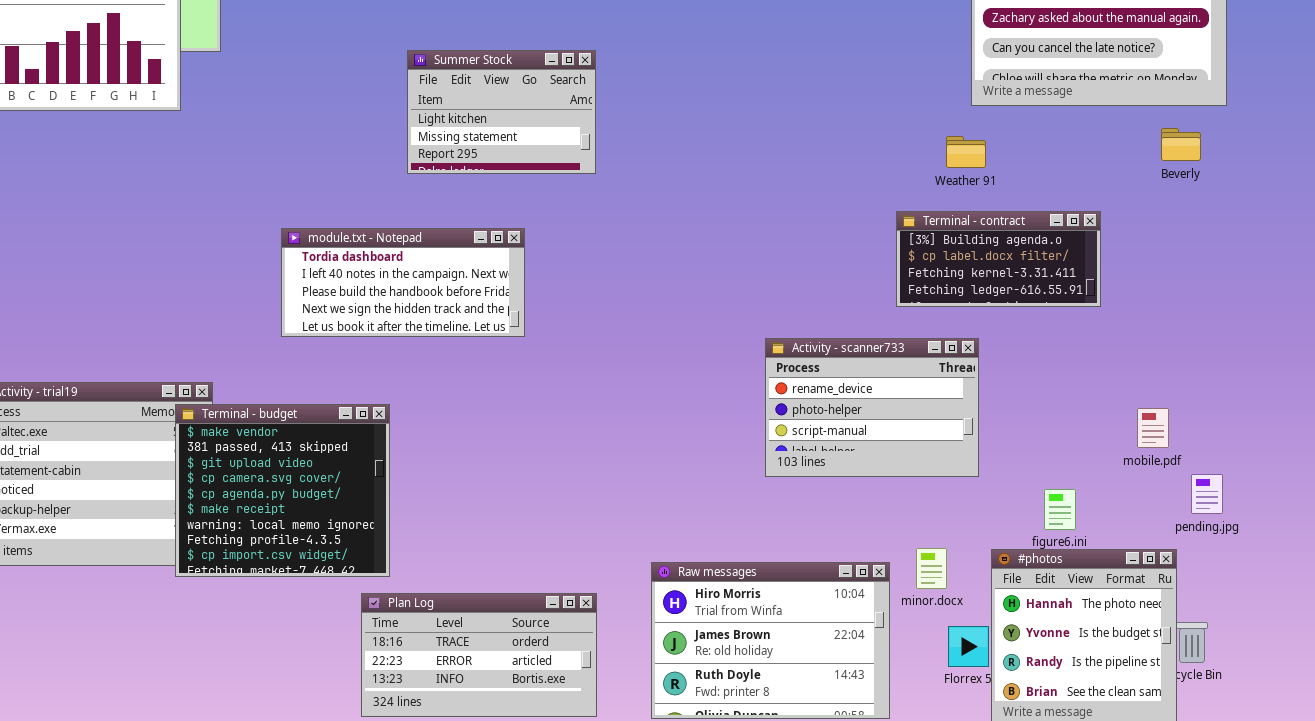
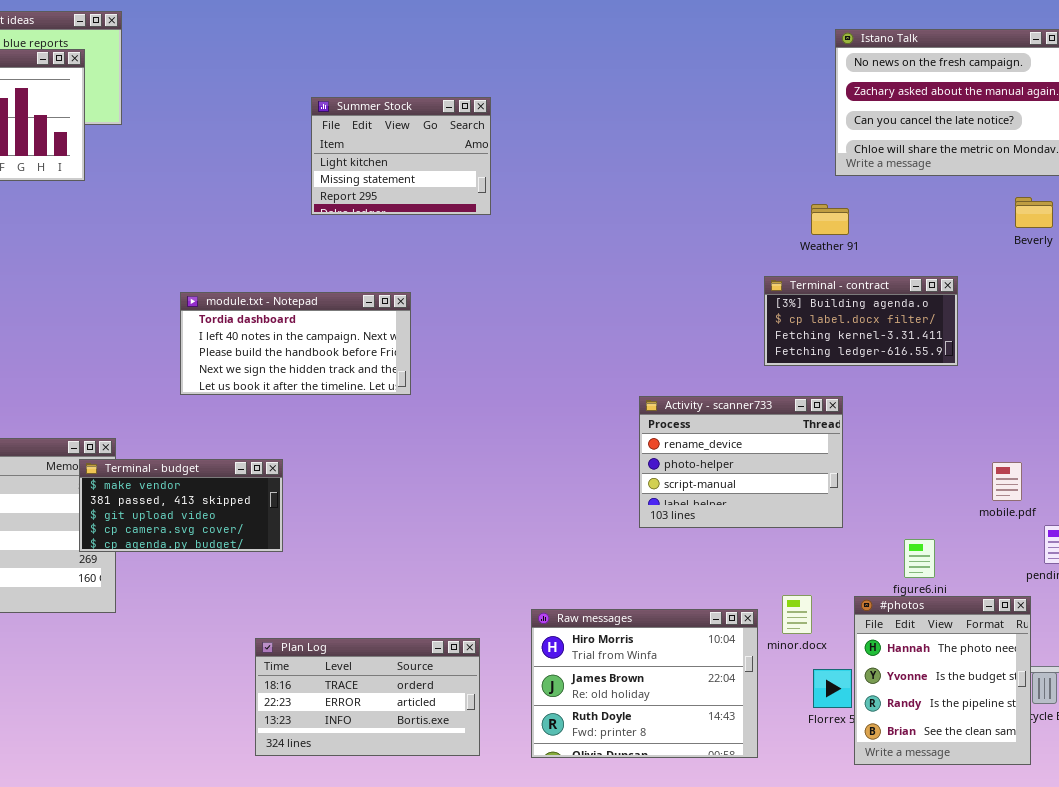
Summer Stock: [407,50,596,174] -> [311,97,491,215], moved
Terminal - budget: [175,404,390,577] -> [79,459,283,552], resized

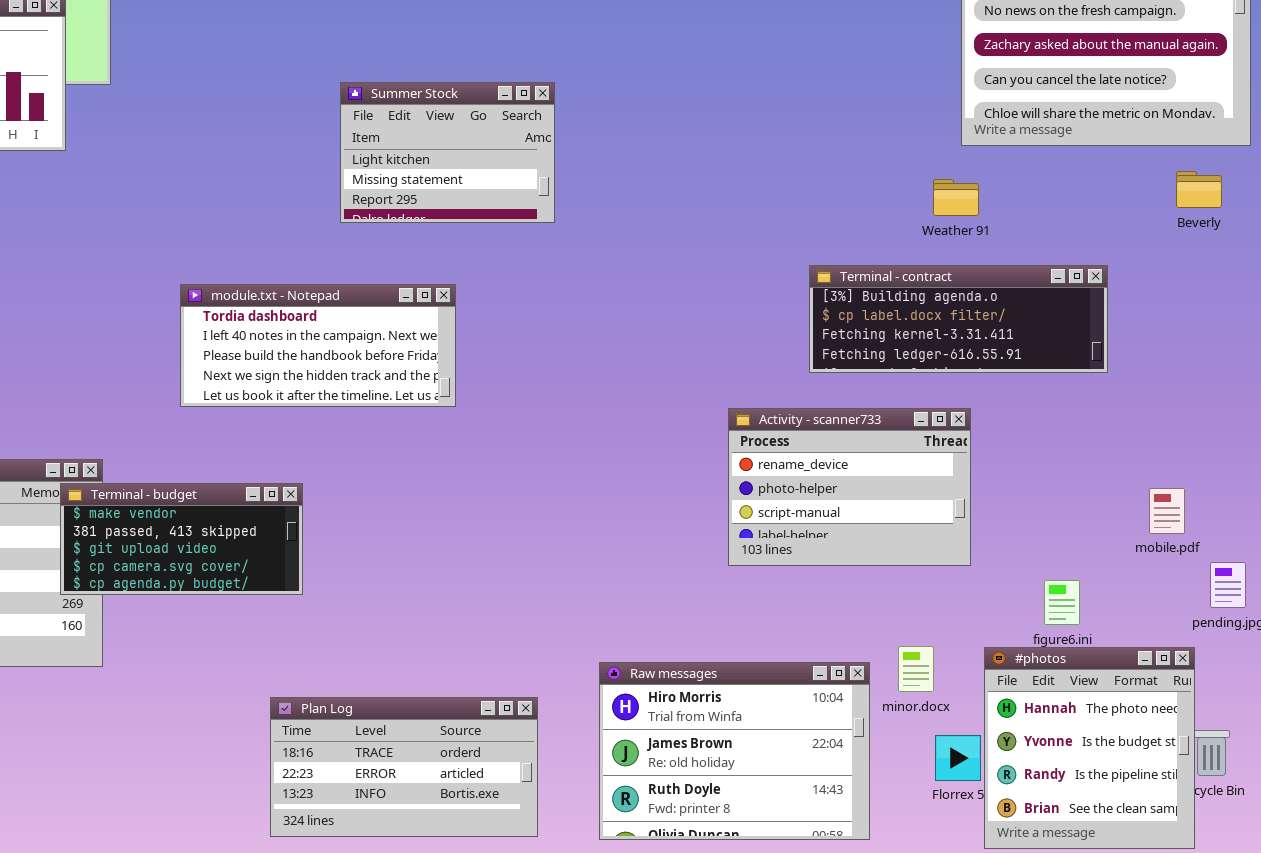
Summer Stock: [311,97,491,215] -> [340,82,555,223], moved
Terminal - contract: [764,276,958,366] -> [809,265,1108,373], resized

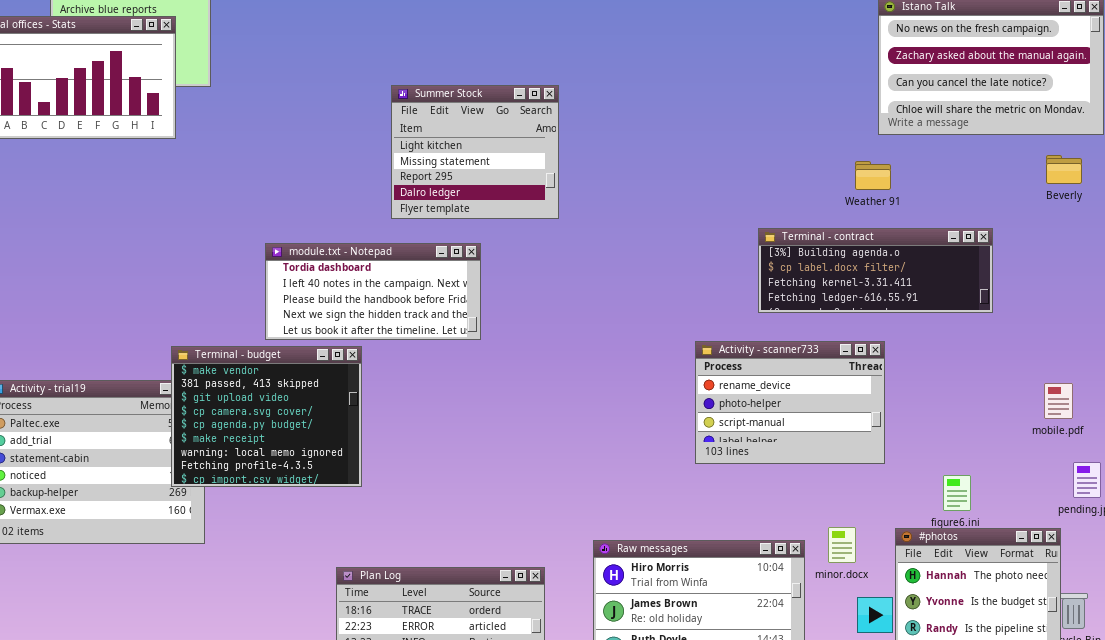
Summer Stock: [340,82,555,223] -> [391,85,559,219], resized
Terminal - budget: [60,483,303,595] -> [171,346,362,487], resized
mobile.pdf: [1149,488,1185,534] -> [1044,383,1073,419], moved

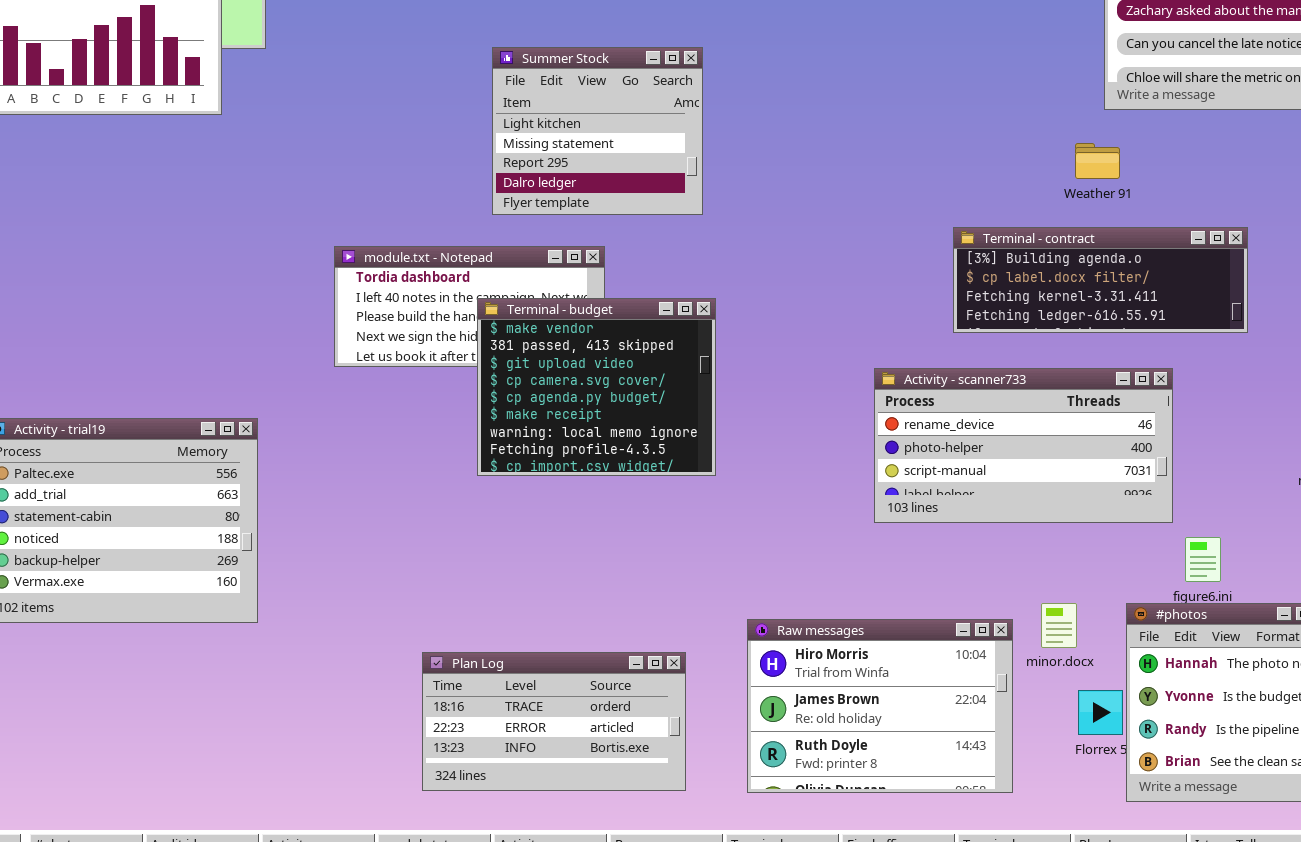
Activity - scanner733: [695,341,885,464] -> [874,368,1173,523], resized
Terminal - budget: [171,346,362,487] -> [477,298,716,476], moved

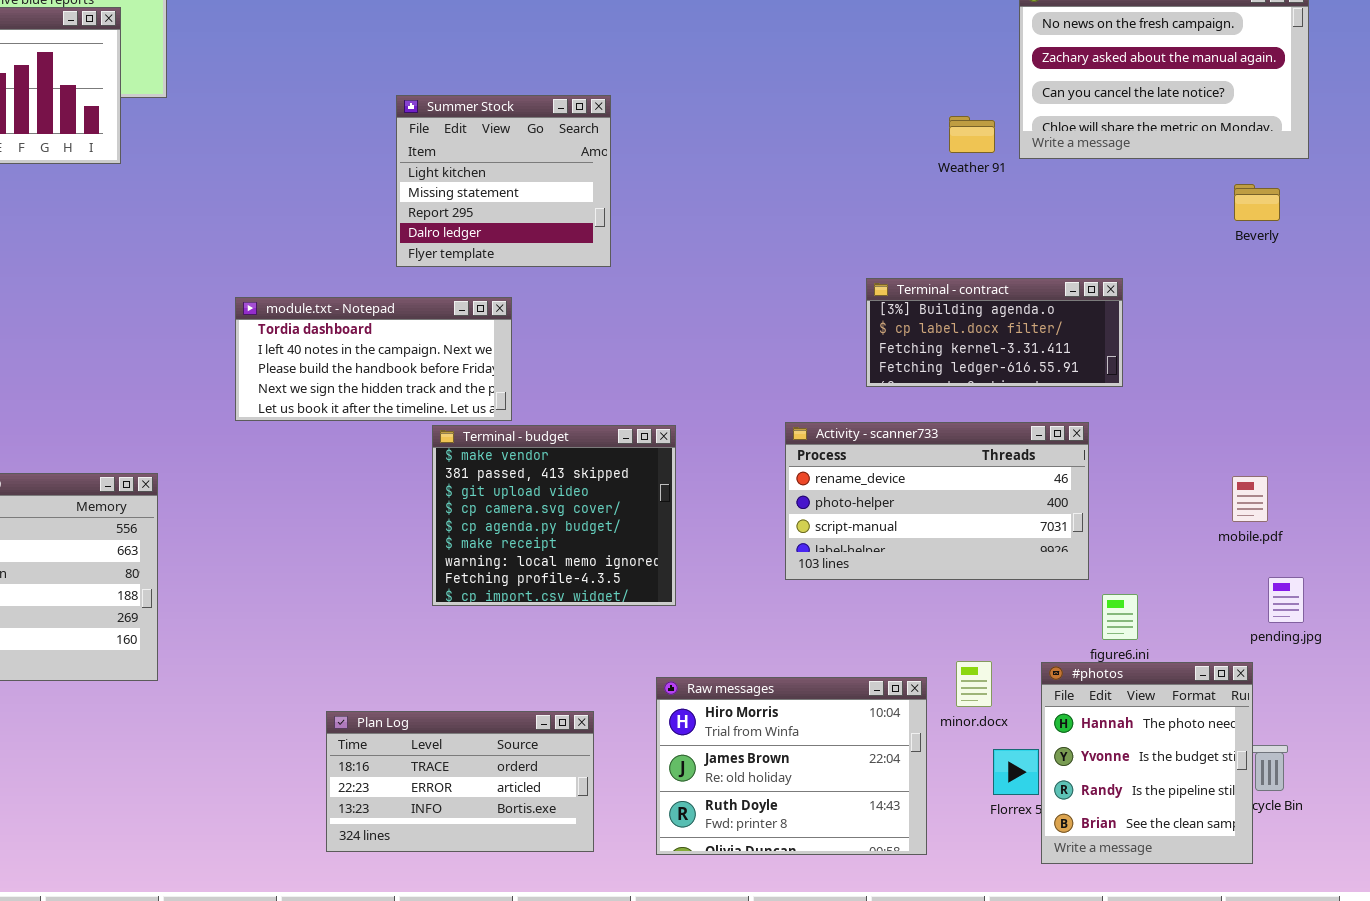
Weather 91: [1075,143,1120,179] -> [949,116,995,153], moved
Terminal - contract: [953,227,1248,333] -> [866,278,1123,387], resized
Terminal - budget: [477,298,716,476] -> [432,425,676,606], moved

